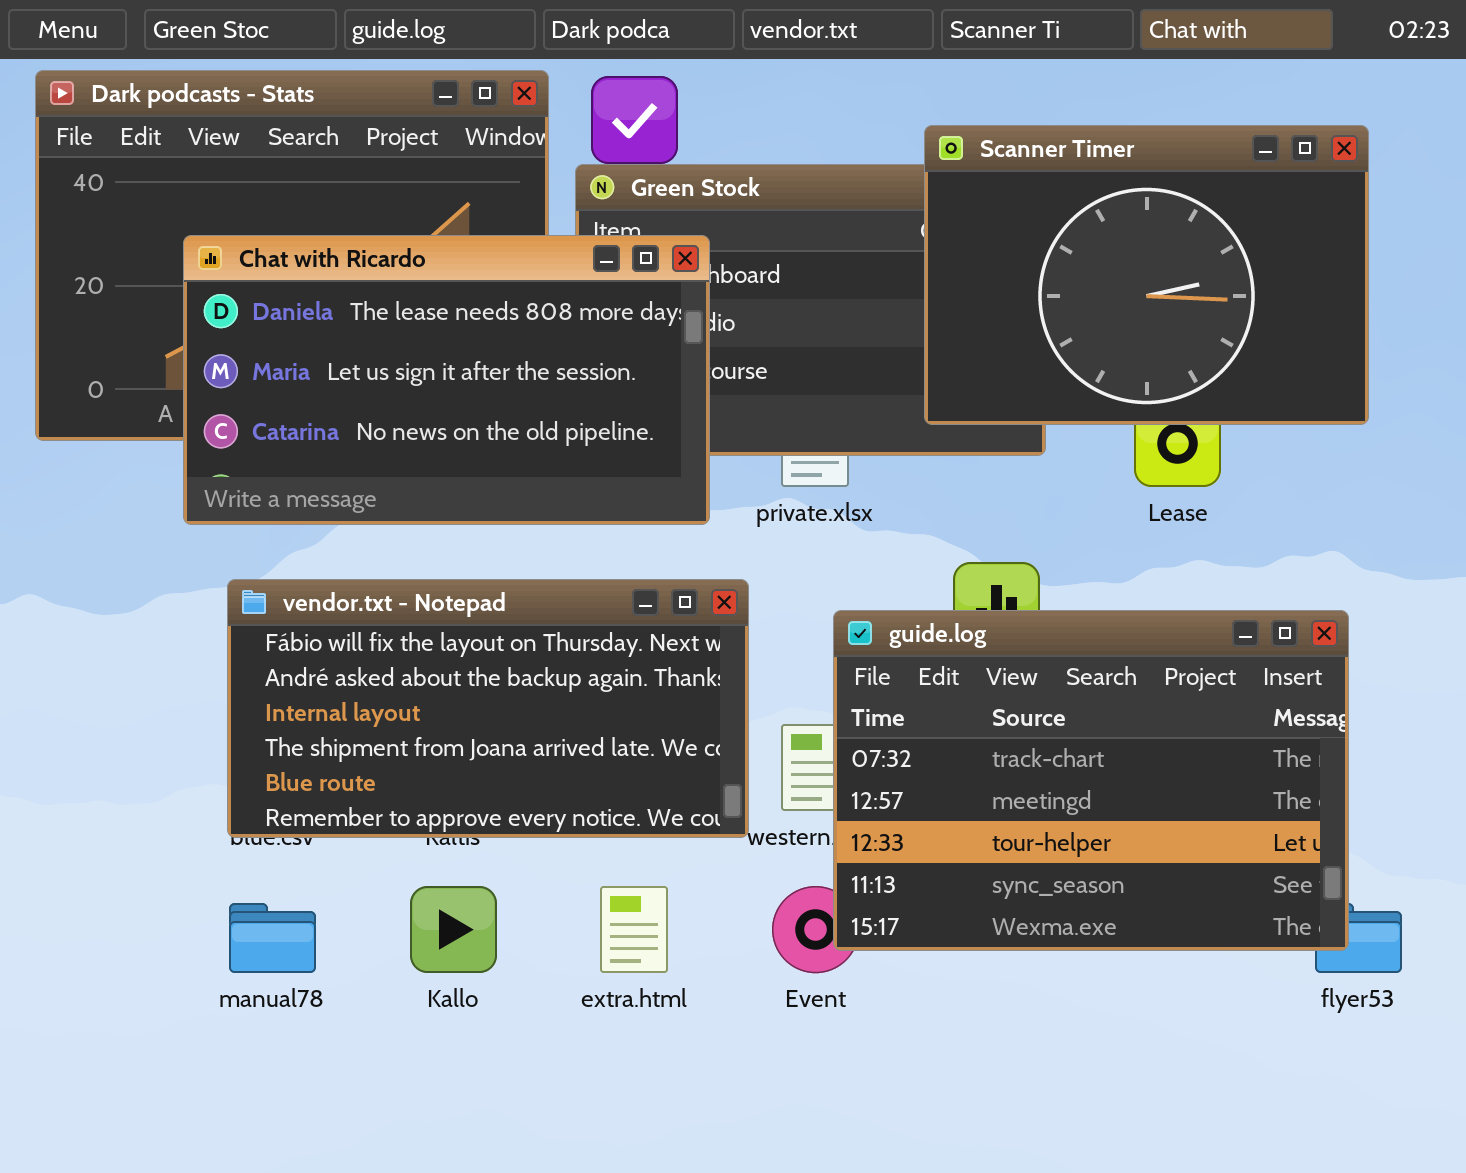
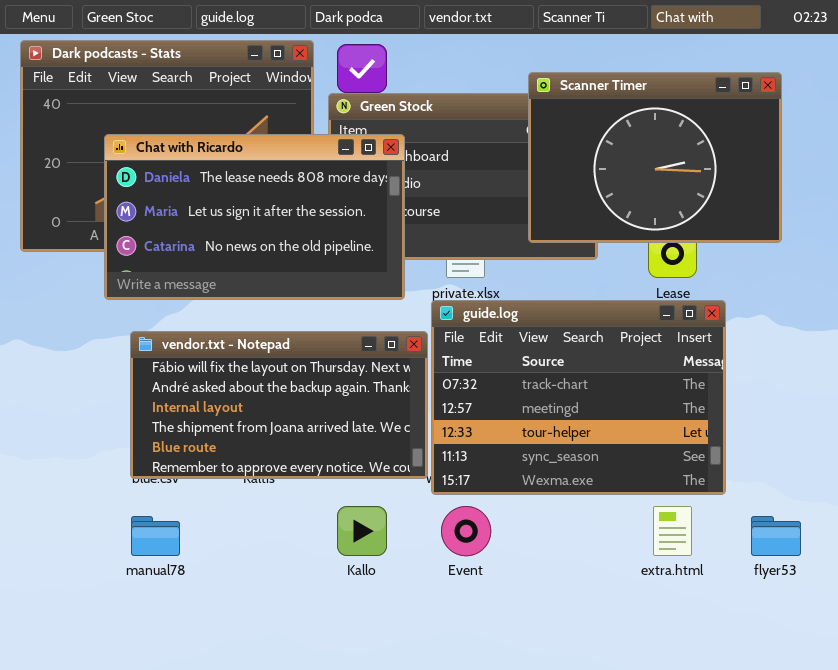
guide.log: [833,610,1349,951] -> [431,300,726,495], moved
Kallo: [410,886,497,973] -> [337,506,387,556], moved
extra.html: [600,886,668,973] -> [653,506,692,556], moved

